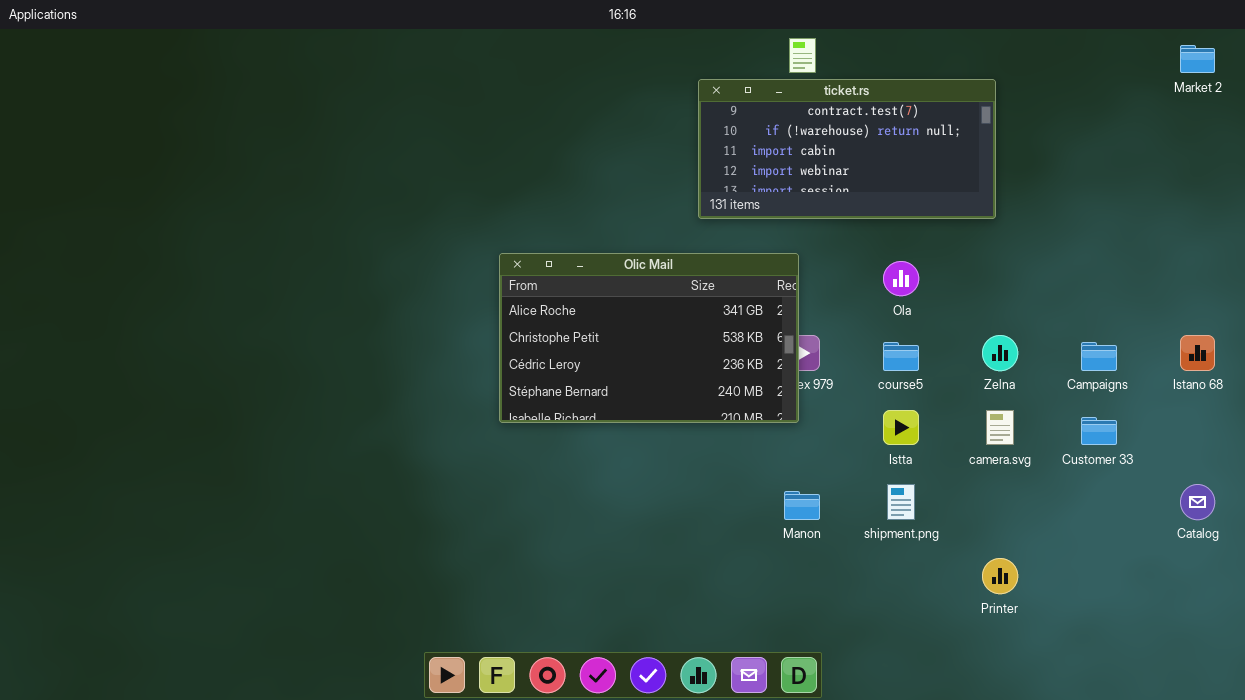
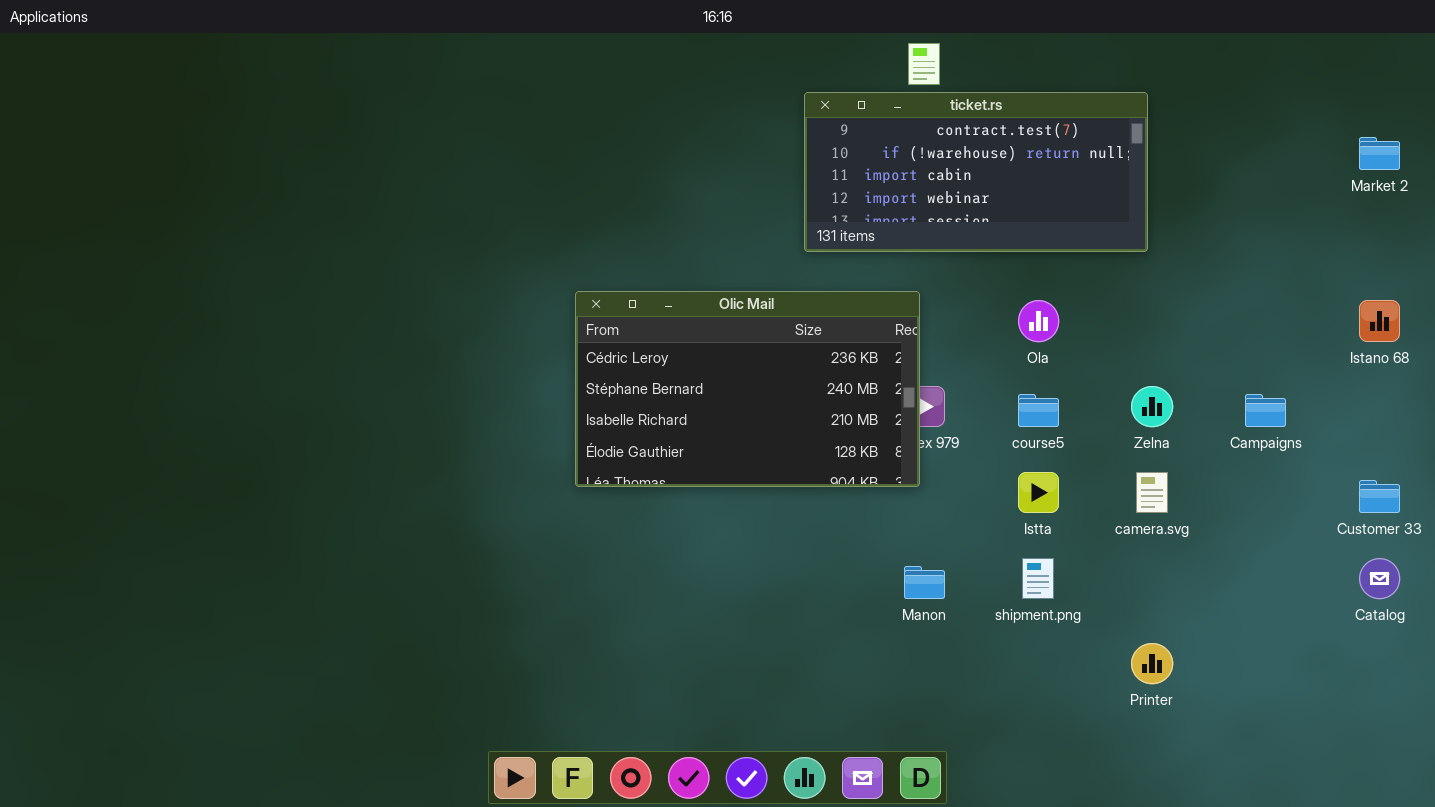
Market 2: [1180,45,1215,73] -> [1359,137,1400,170], moved
Olic Mail: [499,253,799,423] -> [575,291,920,487], scrolled down 2 rows
Istano 68: [1180,335,1215,371] -> [1359,300,1400,342], moved
Customer 33: [1081,417,1117,445] -> [1359,480,1400,513], moved

